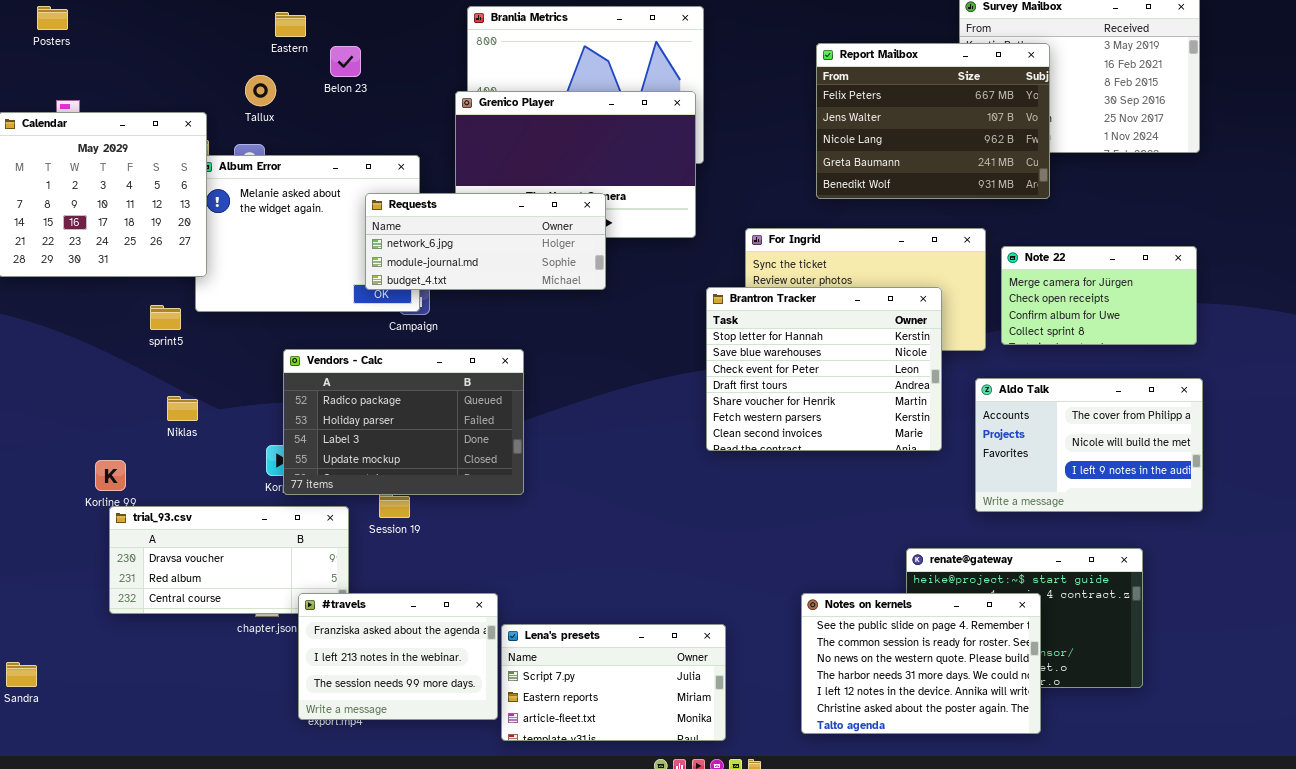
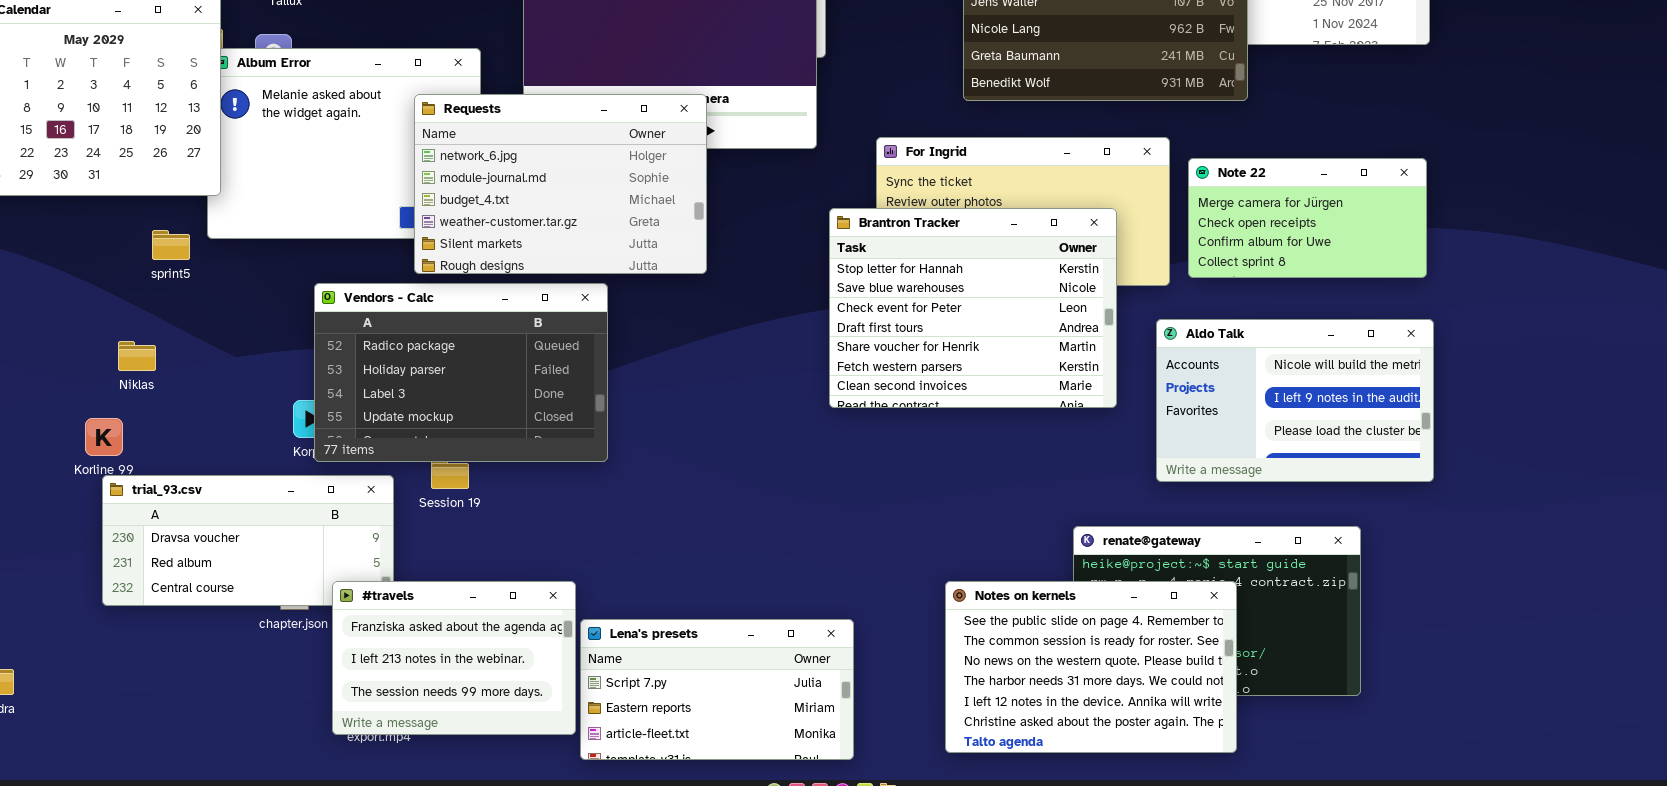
Requests: [365,193,606,290] -> [414,94,707,274], resized
Aldo Talk: [975,378,1203,512] -> [1156,319,1434,482], scrolled down 1 row
Niklas: [167,396,198,421] -> [118,341,156,371], moved

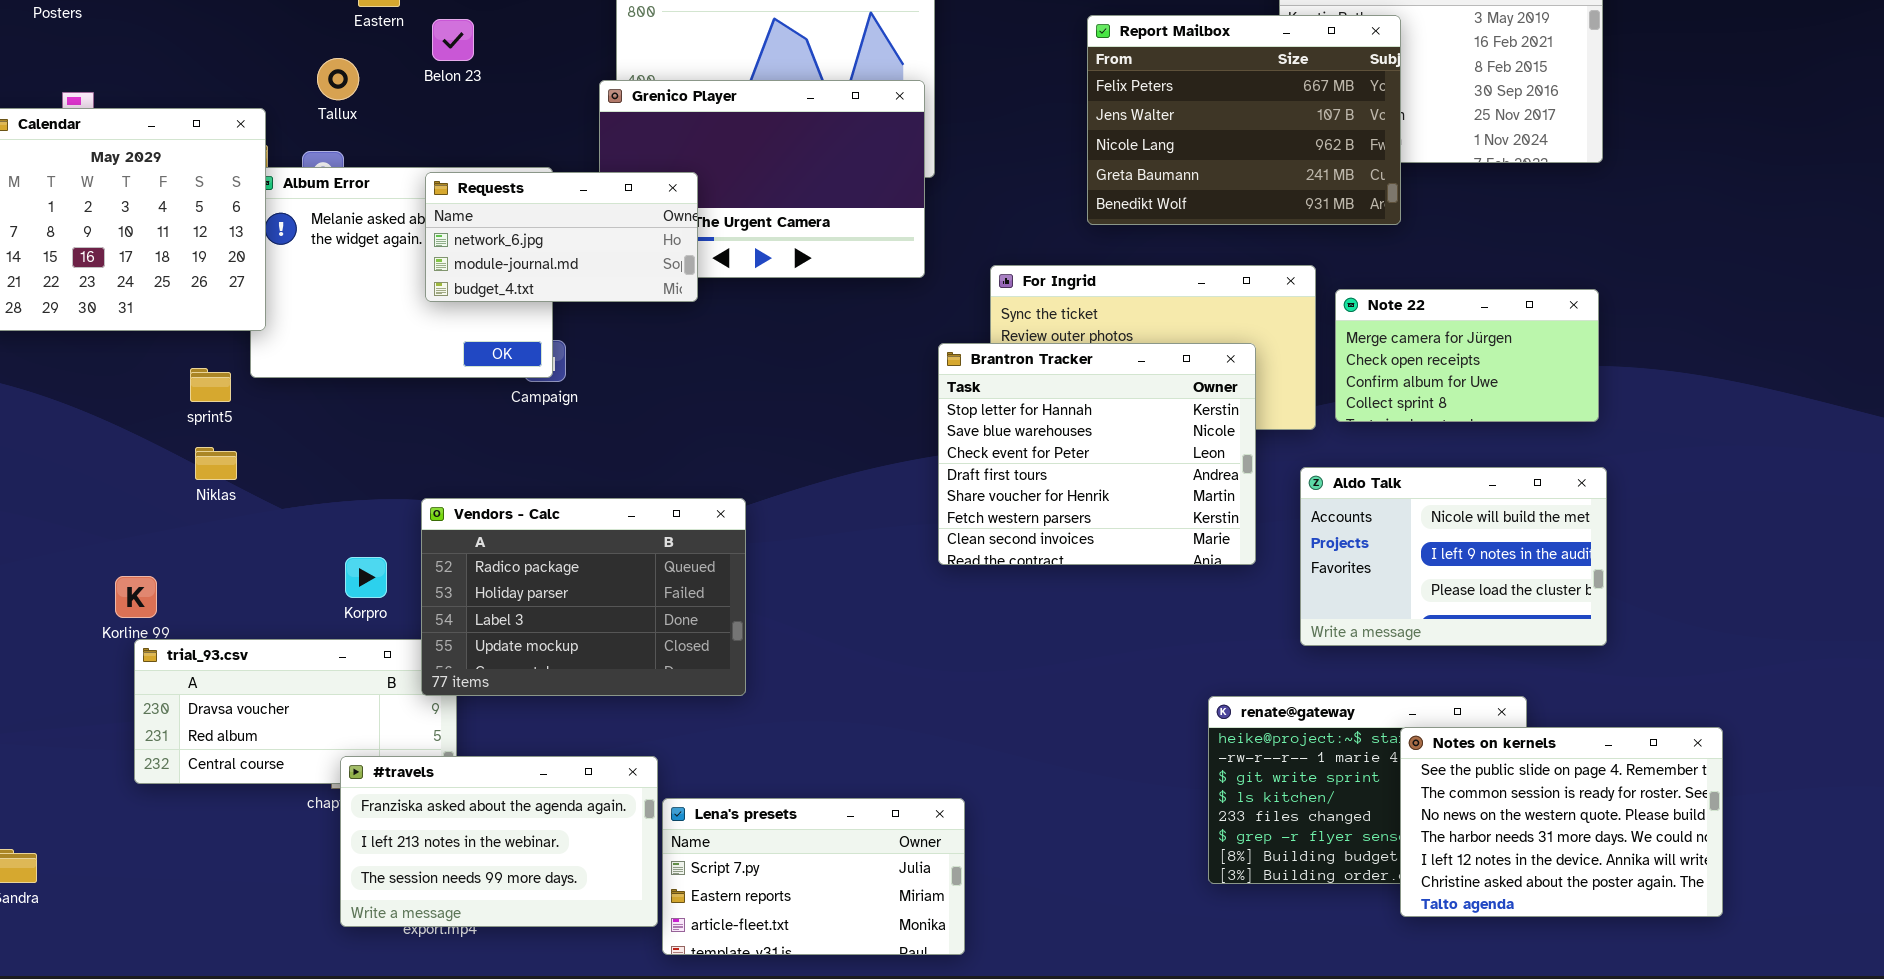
Requests: [414,94,707,274] -> [425,172,698,302], moved, resized
Vendors - Calc: [314,283,608,462] -> [421,498,746,696], moved
Niklas: [118,341,156,371] -> [195,447,237,480], moved
#travels: [332,581,576,735] -> [340,756,658,927], resized
Notes on kernels: [945,581,1237,753] -> [1400,727,1723,917], moved

